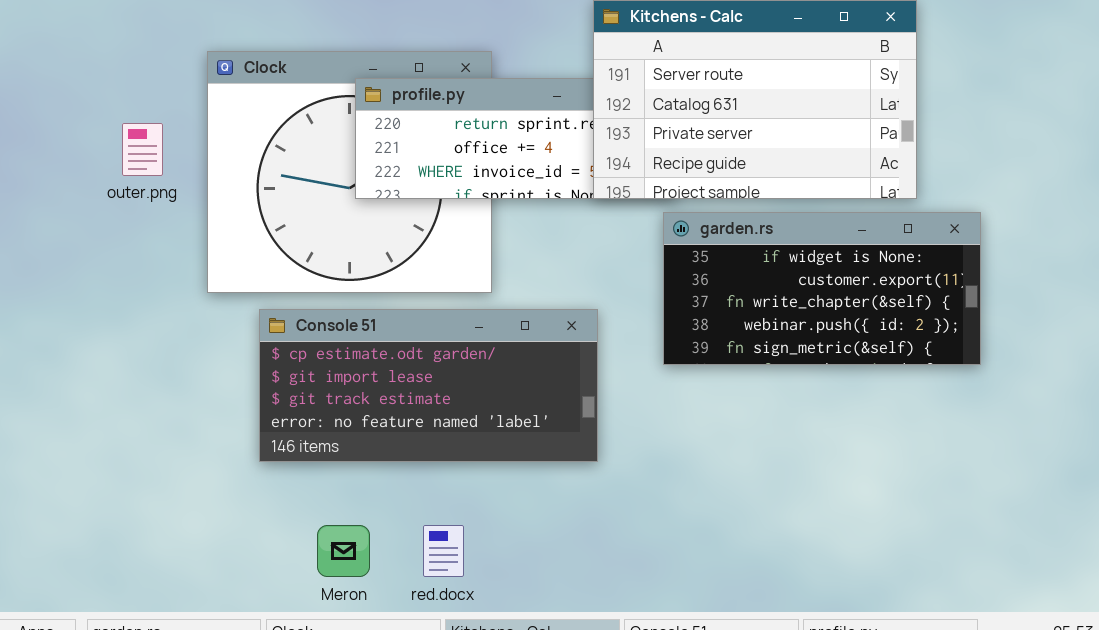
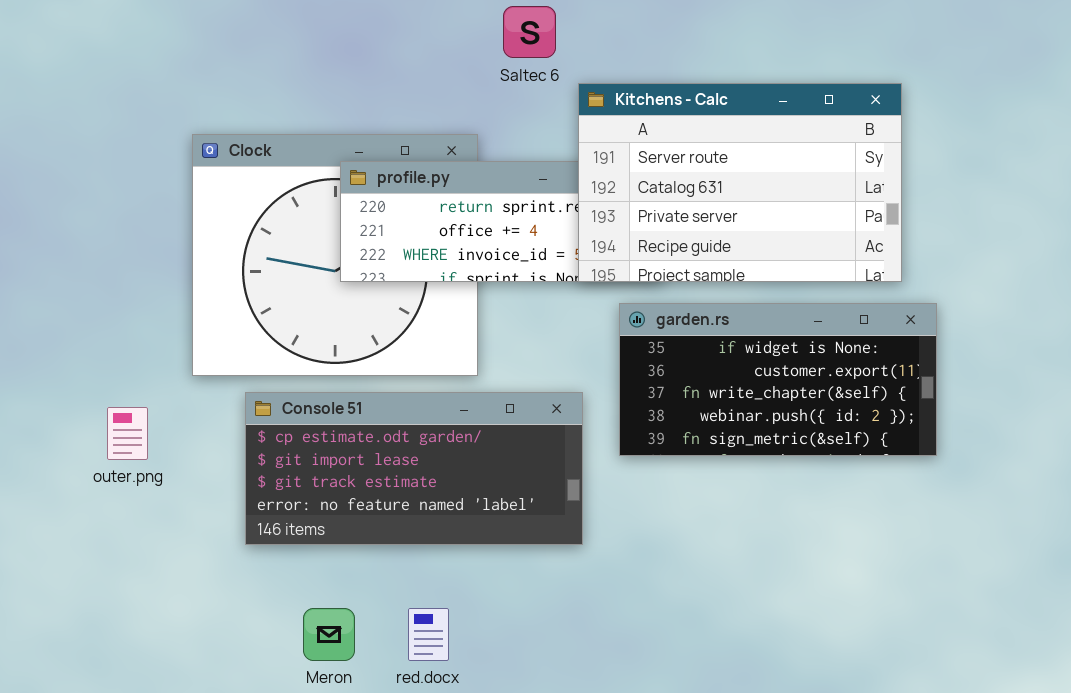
outer.png: [122,123,163,176] -> [107,407,148,460], moved
garden.rs: [663,212,981,365] -> [619,303,937,456], moved

